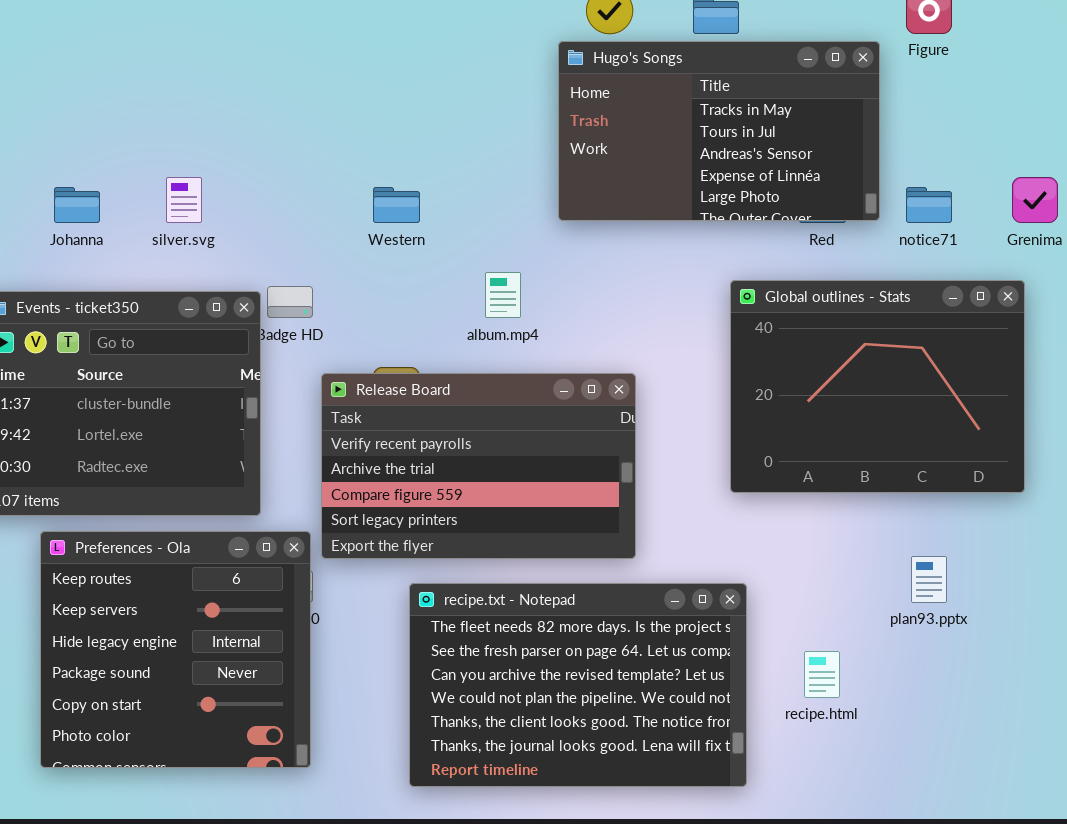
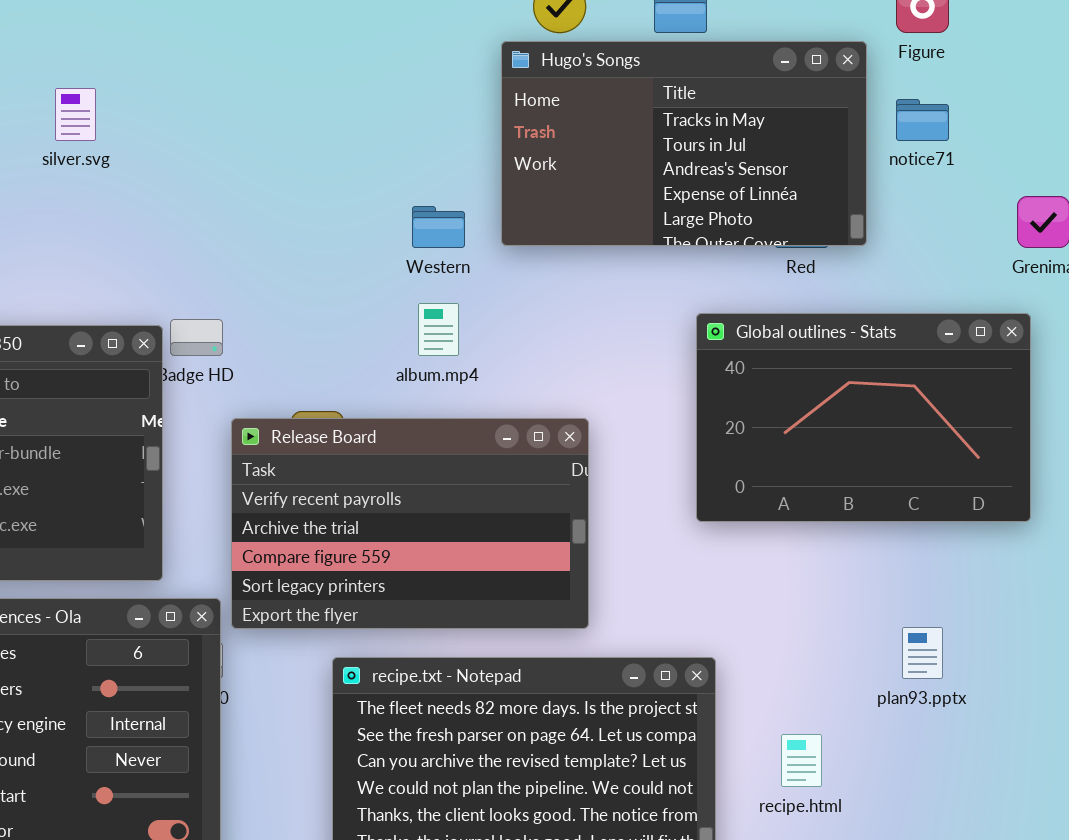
silver.svg: [166,177,202,223] -> [55,88,96,141], moved
Western: [373,187,420,223] -> [412,206,465,248], moved
notice71: [906,187,952,223] -> [896,99,949,141], moved
Global outlines - Stats: [730,280,1025,493] -> [696,313,1031,522], resized

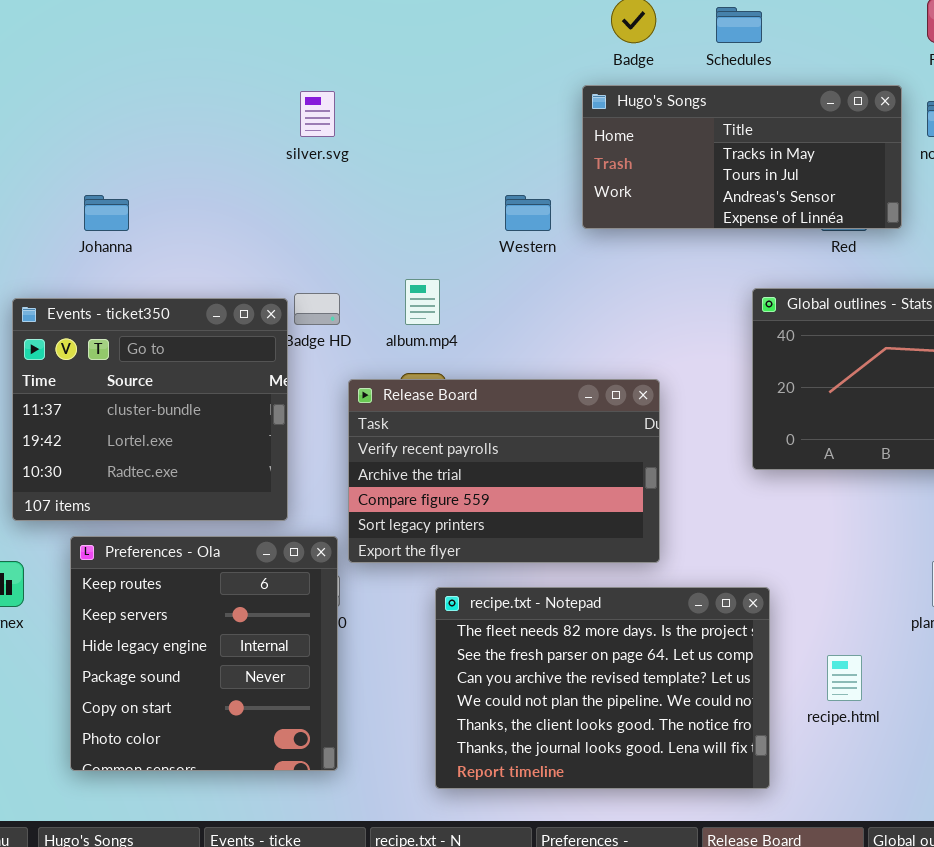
Hugo's Songs: [501,41,867,246] -> [582,85,902,229], resized
silver.svg: [55,88,96,141] -> [300,91,335,137], moved
album.mp4: [418,303,459,356] -> [405,279,440,325], moved

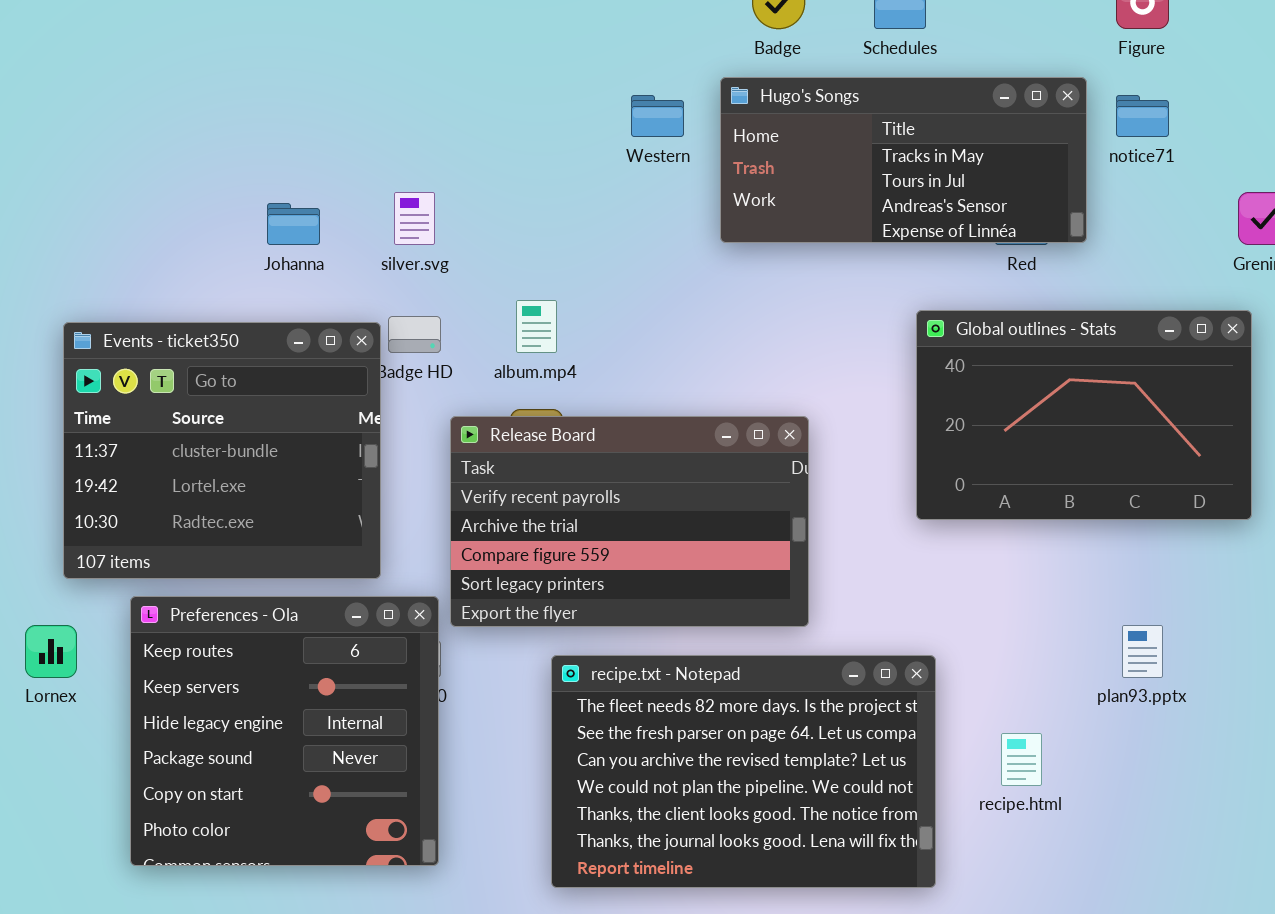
silver.svg: [300,91,335,137] -> [394,192,435,245], moved
Johanna: [84,195,129,231] -> [267,203,320,245], moved
Western: [505,195,551,231] -> [631,95,684,137], moved

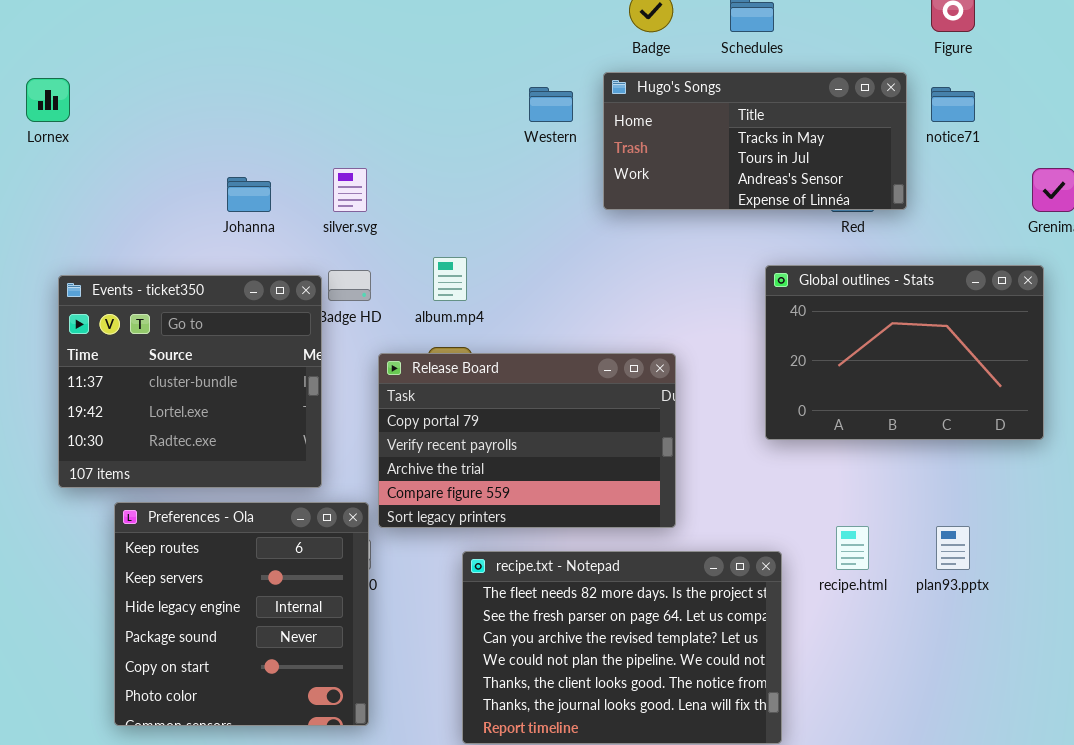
Release Board: [450,416,809,627] -> [378,353,676,528], scrolled up 1 row
Lornex: [25,625,77,678] -> [26,78,70,122], moved
recipe.html: [1001,733,1042,786] -> [836,526,869,570], moved

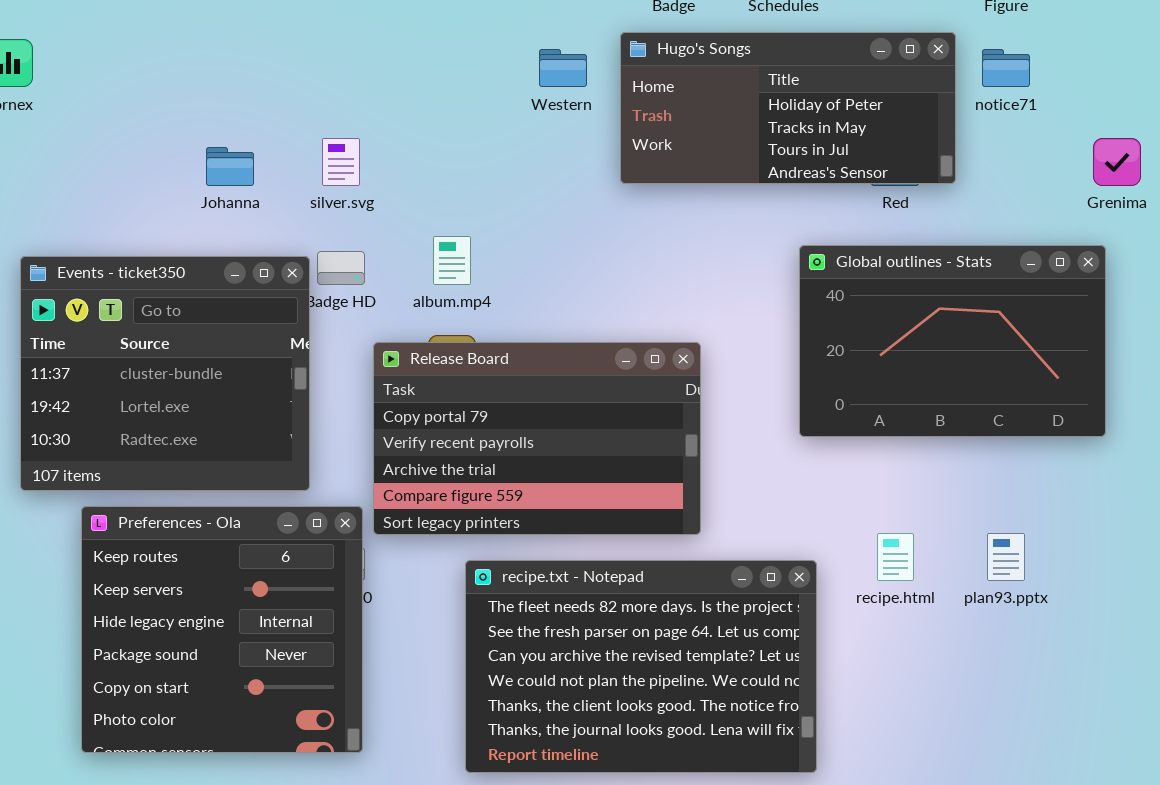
Hugo's Songs: [603,72,907,210] -> [620,32,956,184], scrolled up 1 row

